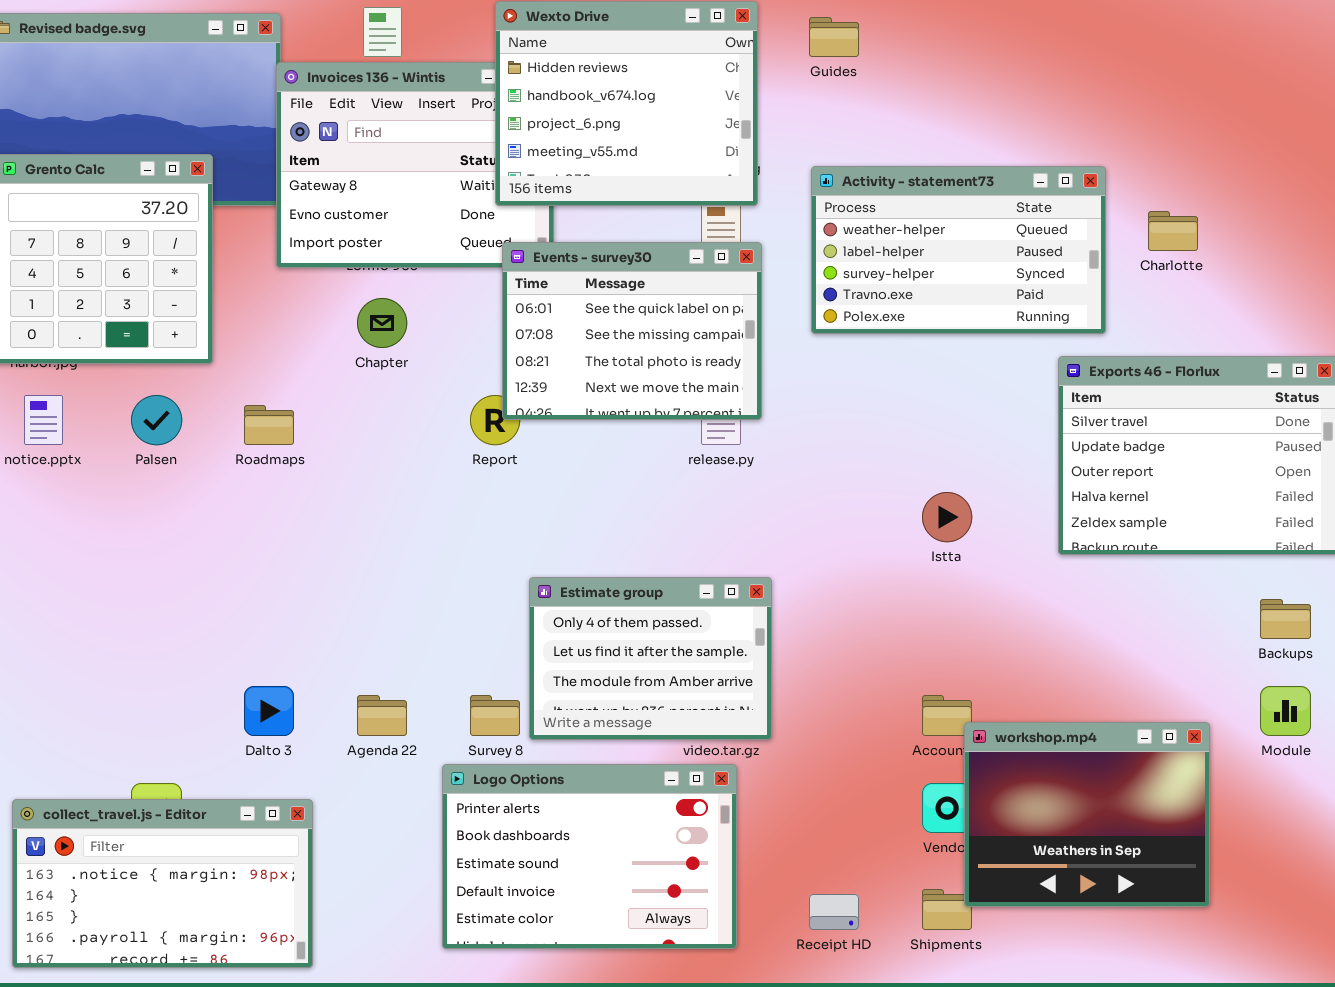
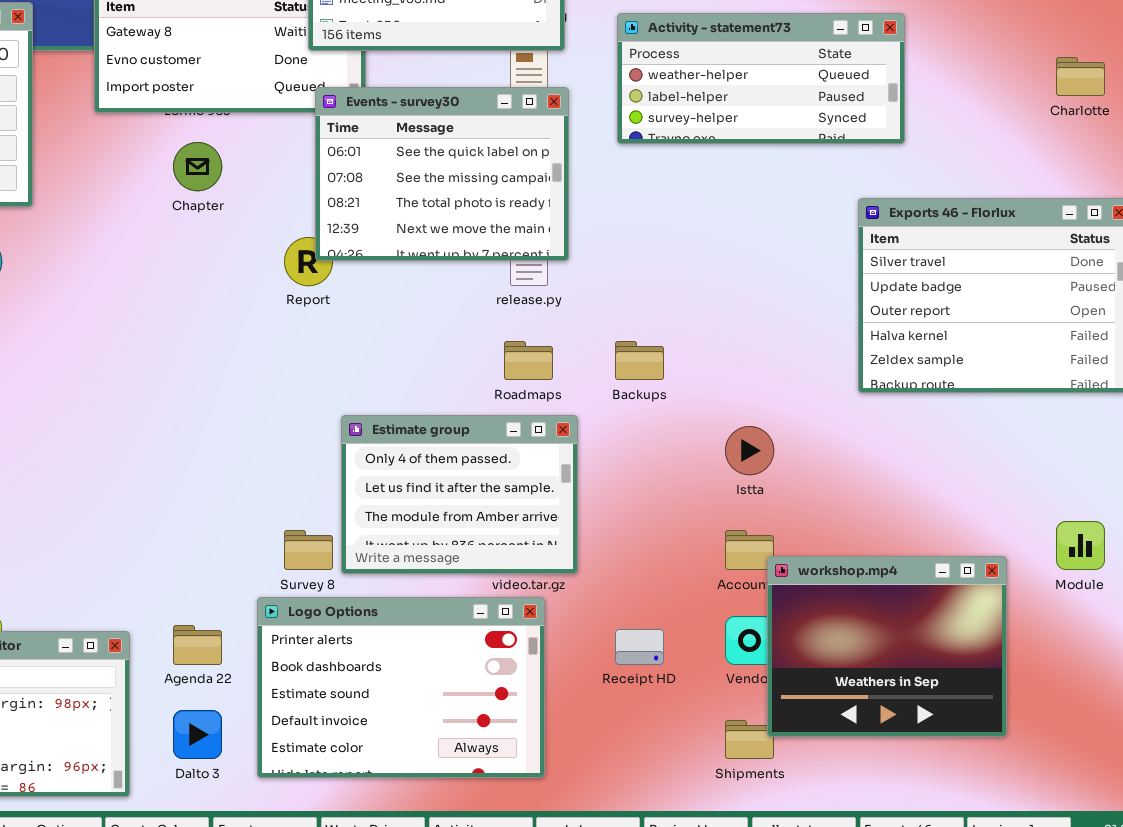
Activity - statement73: [811,166,1106,334] -> [617,13,905,144], resized
Charlotte: [1148,211,1198,251] -> [1056,57,1105,96], moved
Roadmaps: [244,405,294,445] -> [504,341,553,380], moved
Istta: [922,492,972,542] -> [725,426,774,475], moved
Backups: [1260,599,1311,639] -> [615,341,664,380], moved
Dalto 3: [244,686,294,736] -> [173,710,222,759], moved
Agenda 22: [357,695,407,736] -> [173,625,222,665], moved
Receipt HD: [809,894,859,930] -> [615,629,664,665], moved

